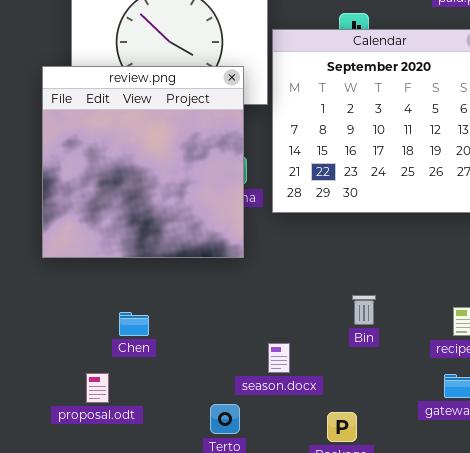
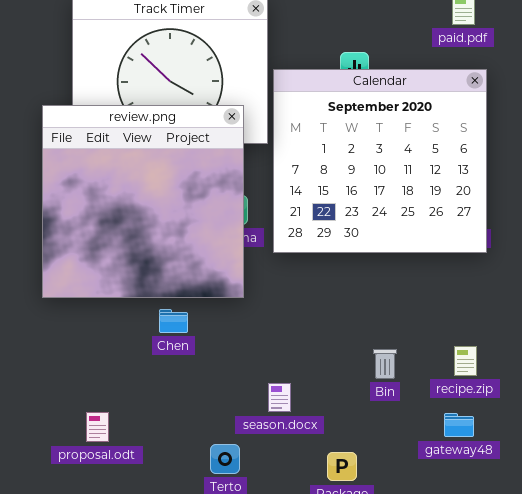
Bin: [352,295,376,325] -> [373,349,397,379], moved
Chen: [119,312,149,336] -> [159,309,188,333], moved

